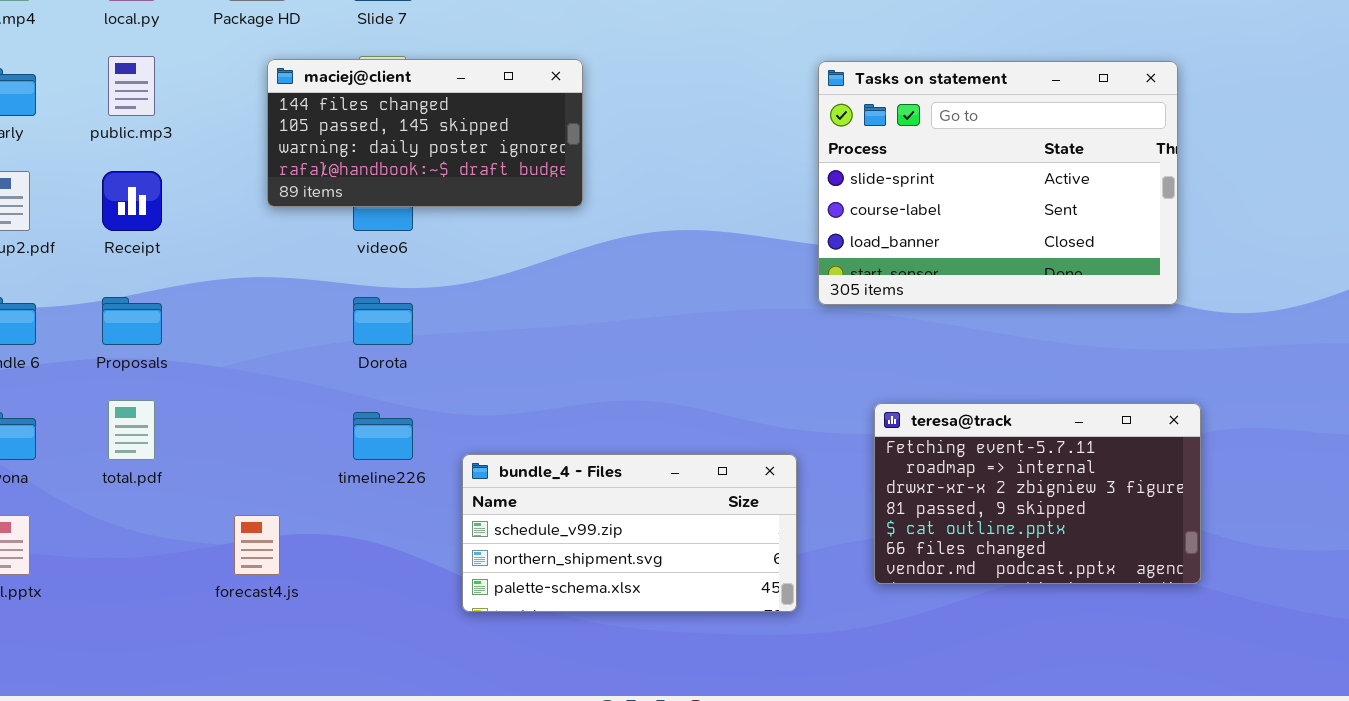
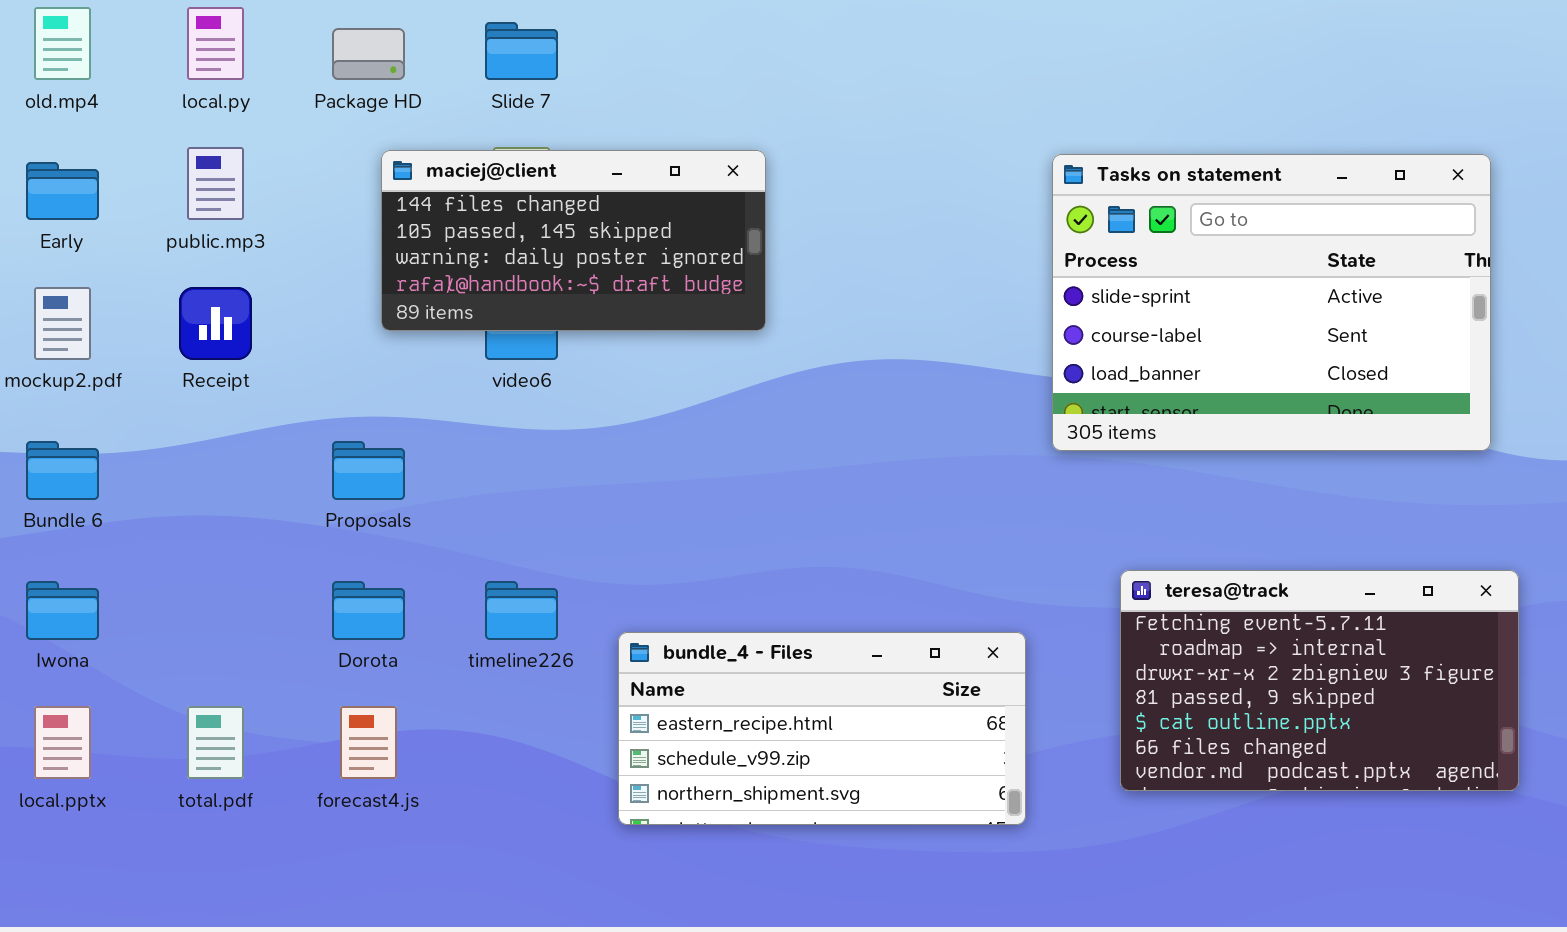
Proposals: [102,297,162,345] -> [332,441,405,500], moved
Dorota: [353,297,413,345] -> [332,581,405,640], moved
total.pdf: [108,400,155,460] -> [187,706,244,779], moved
bundle_4 - Files: [462,454,797,612] -> [618,632,1026,825], scrolled up 1 row

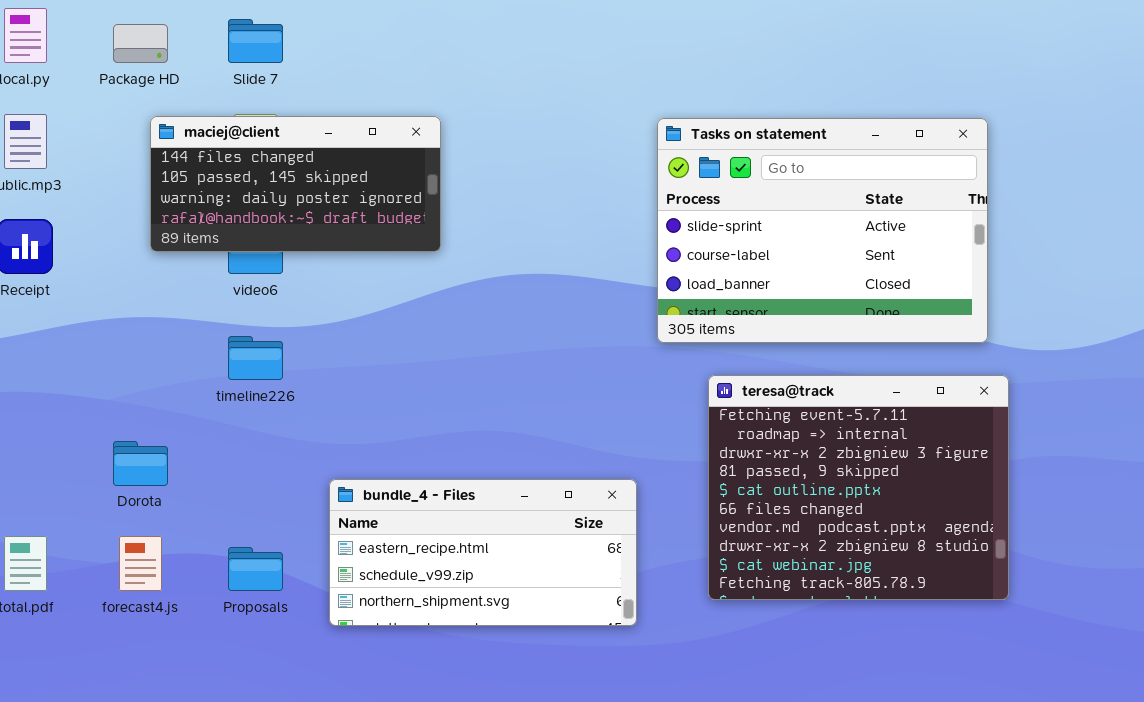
Proposals: [332,441,405,500] -> [228,547,283,591], moved
teresa@track: [1120,570,1519,791] -> [708,375,1009,600], resized
timeline226: [485,581,558,640] -> [228,336,283,380], moved

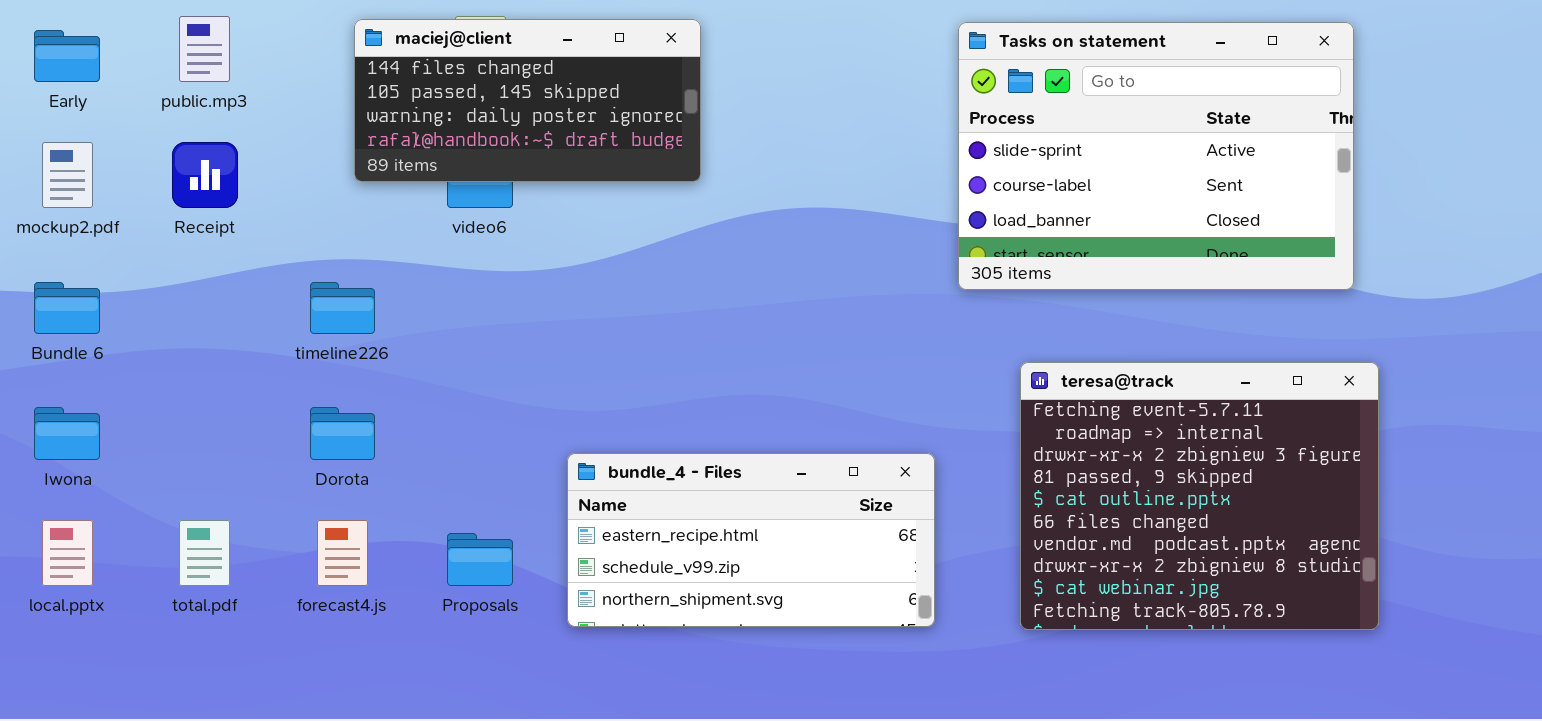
timeline226: [228,336,283,380] -> [310,282,375,334], moved
teresa@track: [708,375,1009,600] -> [1020,362,1379,630], moved

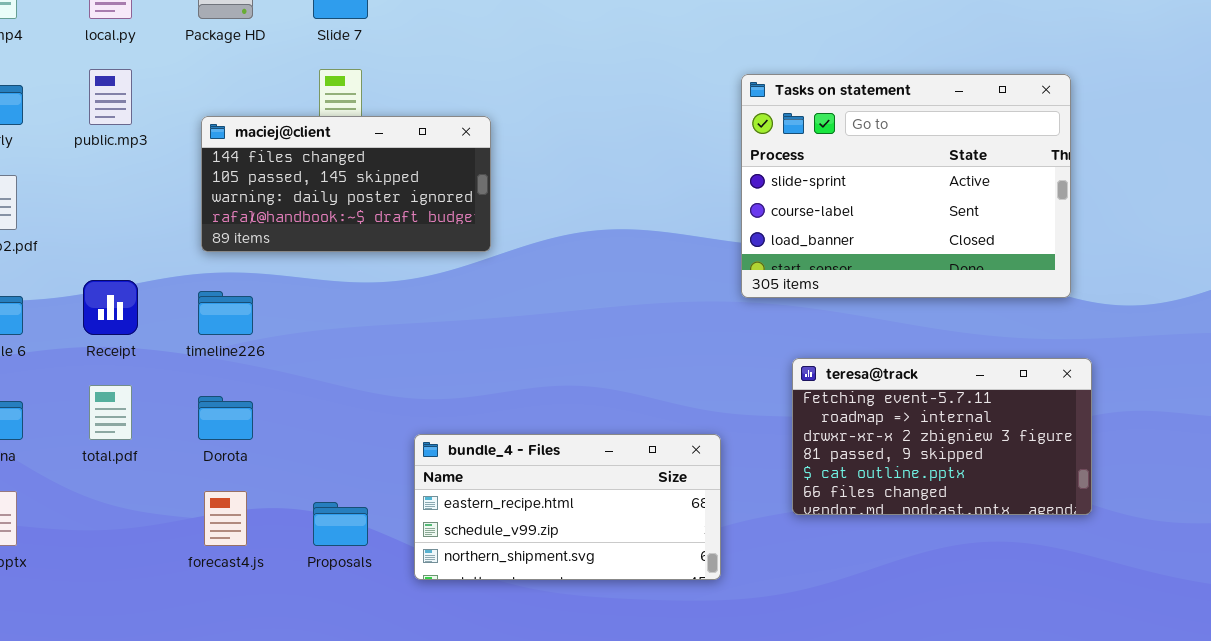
maciej@client: [354,19,701,182] -> [201,116,491,252], moved
Receipt: [172,142,238,208] -> [83,280,138,335], moved
teresa@track: [1020,362,1379,630] -> [792,358,1092,515], resized
total.pdf: [179,520,230,586] -> [89,385,132,440], moved

